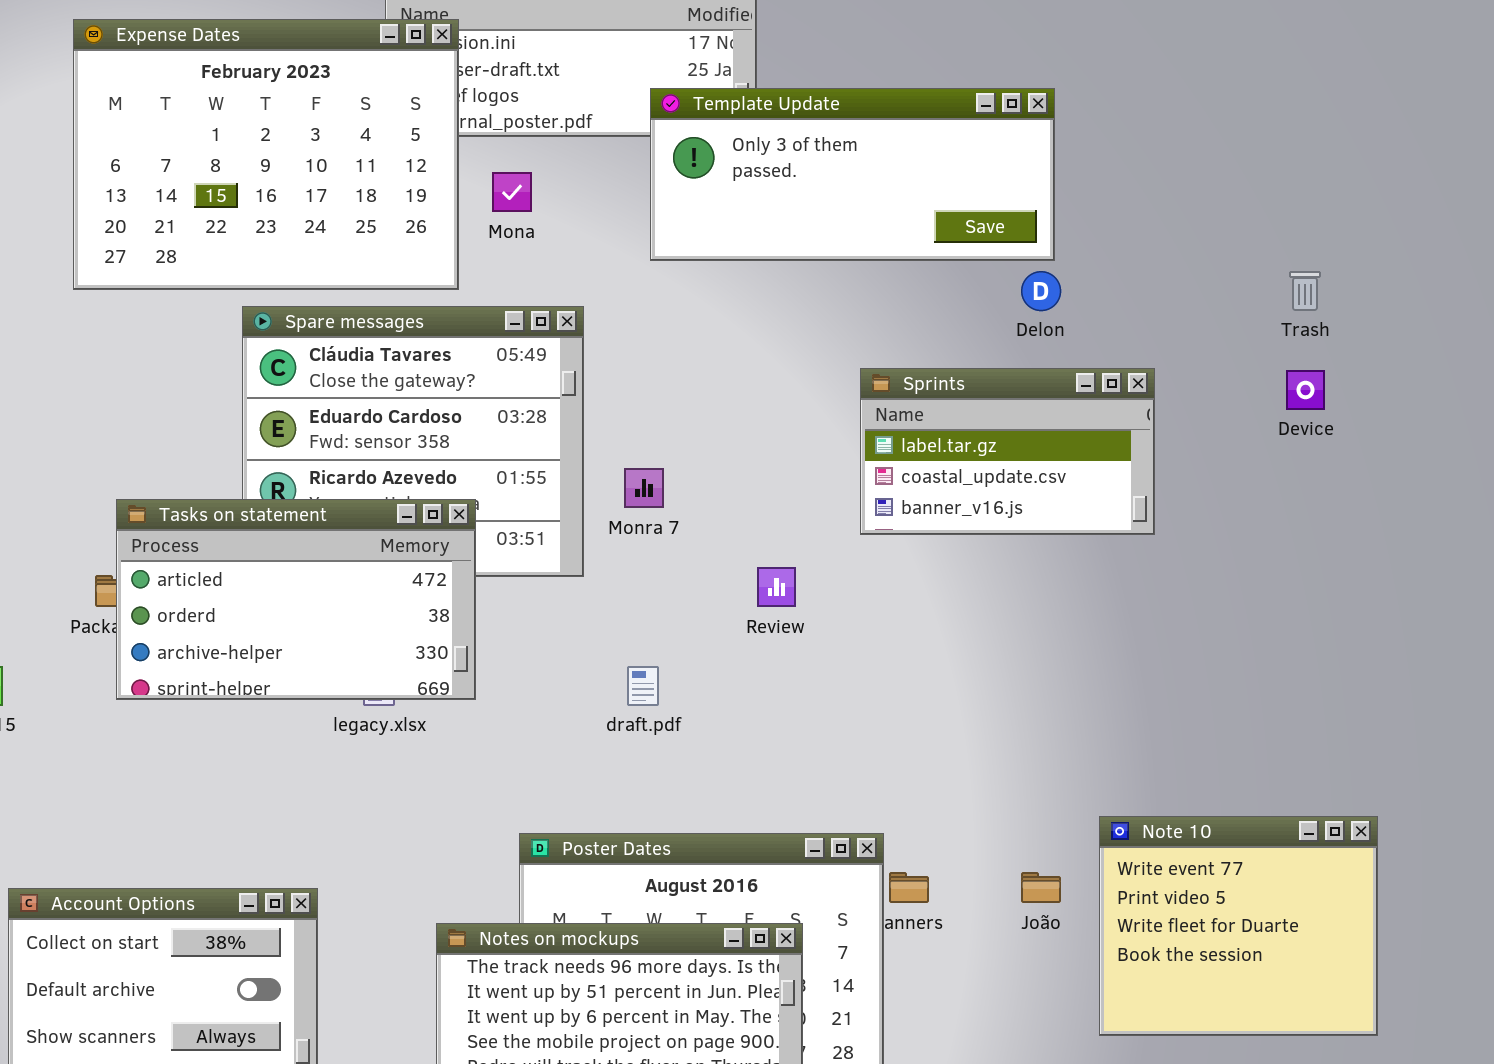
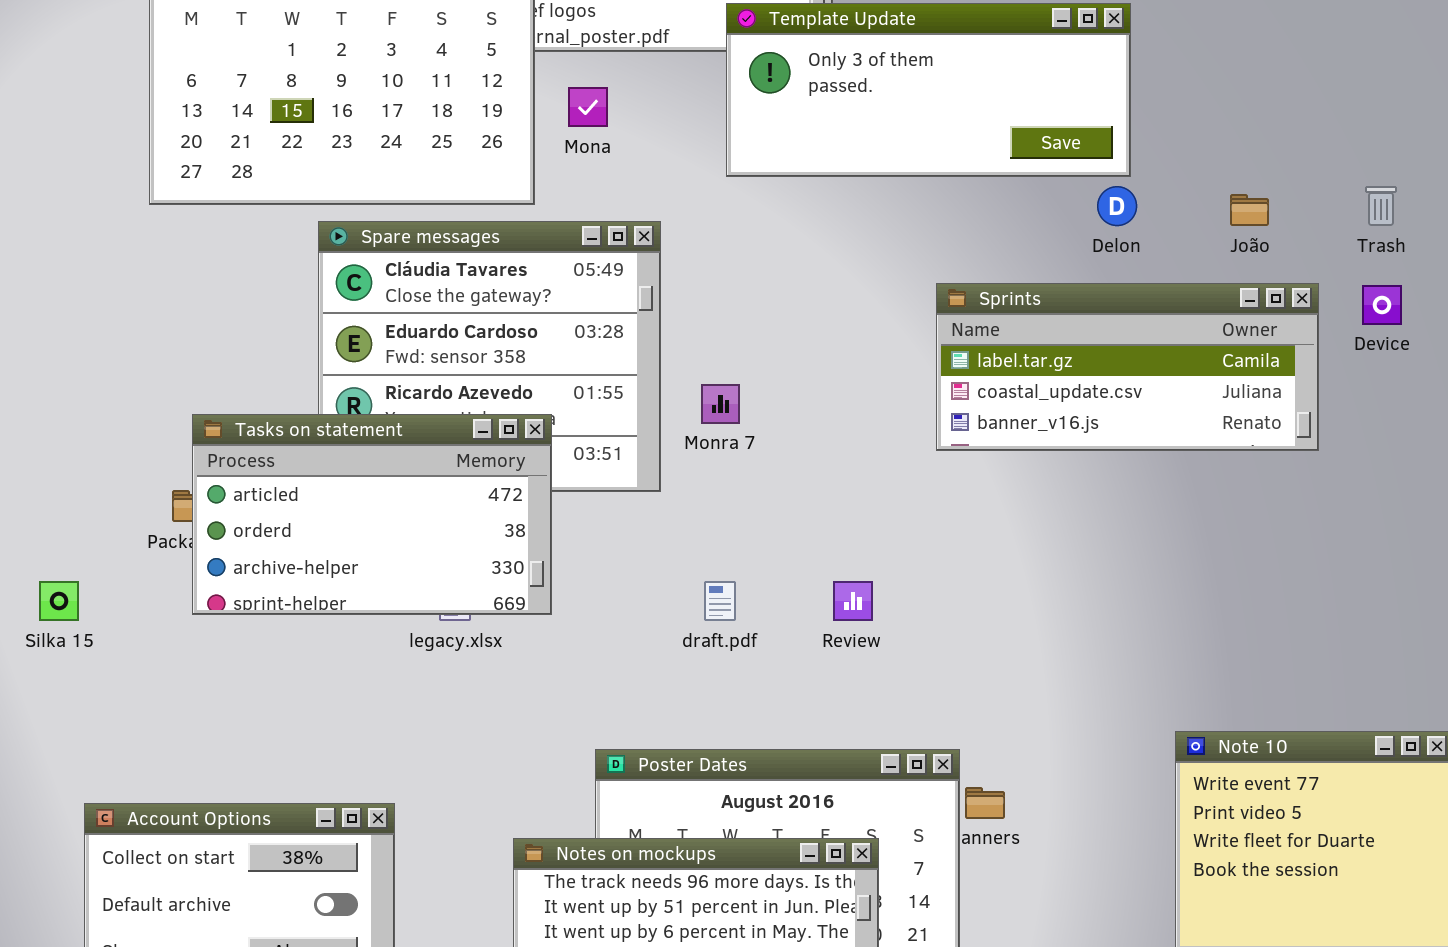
Sprints: [860,368,1155,535] -> [936,283,1319,451], resized
Review: [757,567,796,607] -> [833,581,873,621], moved
João: [1021,872,1061,903] -> [1230,194,1269,226], moved

